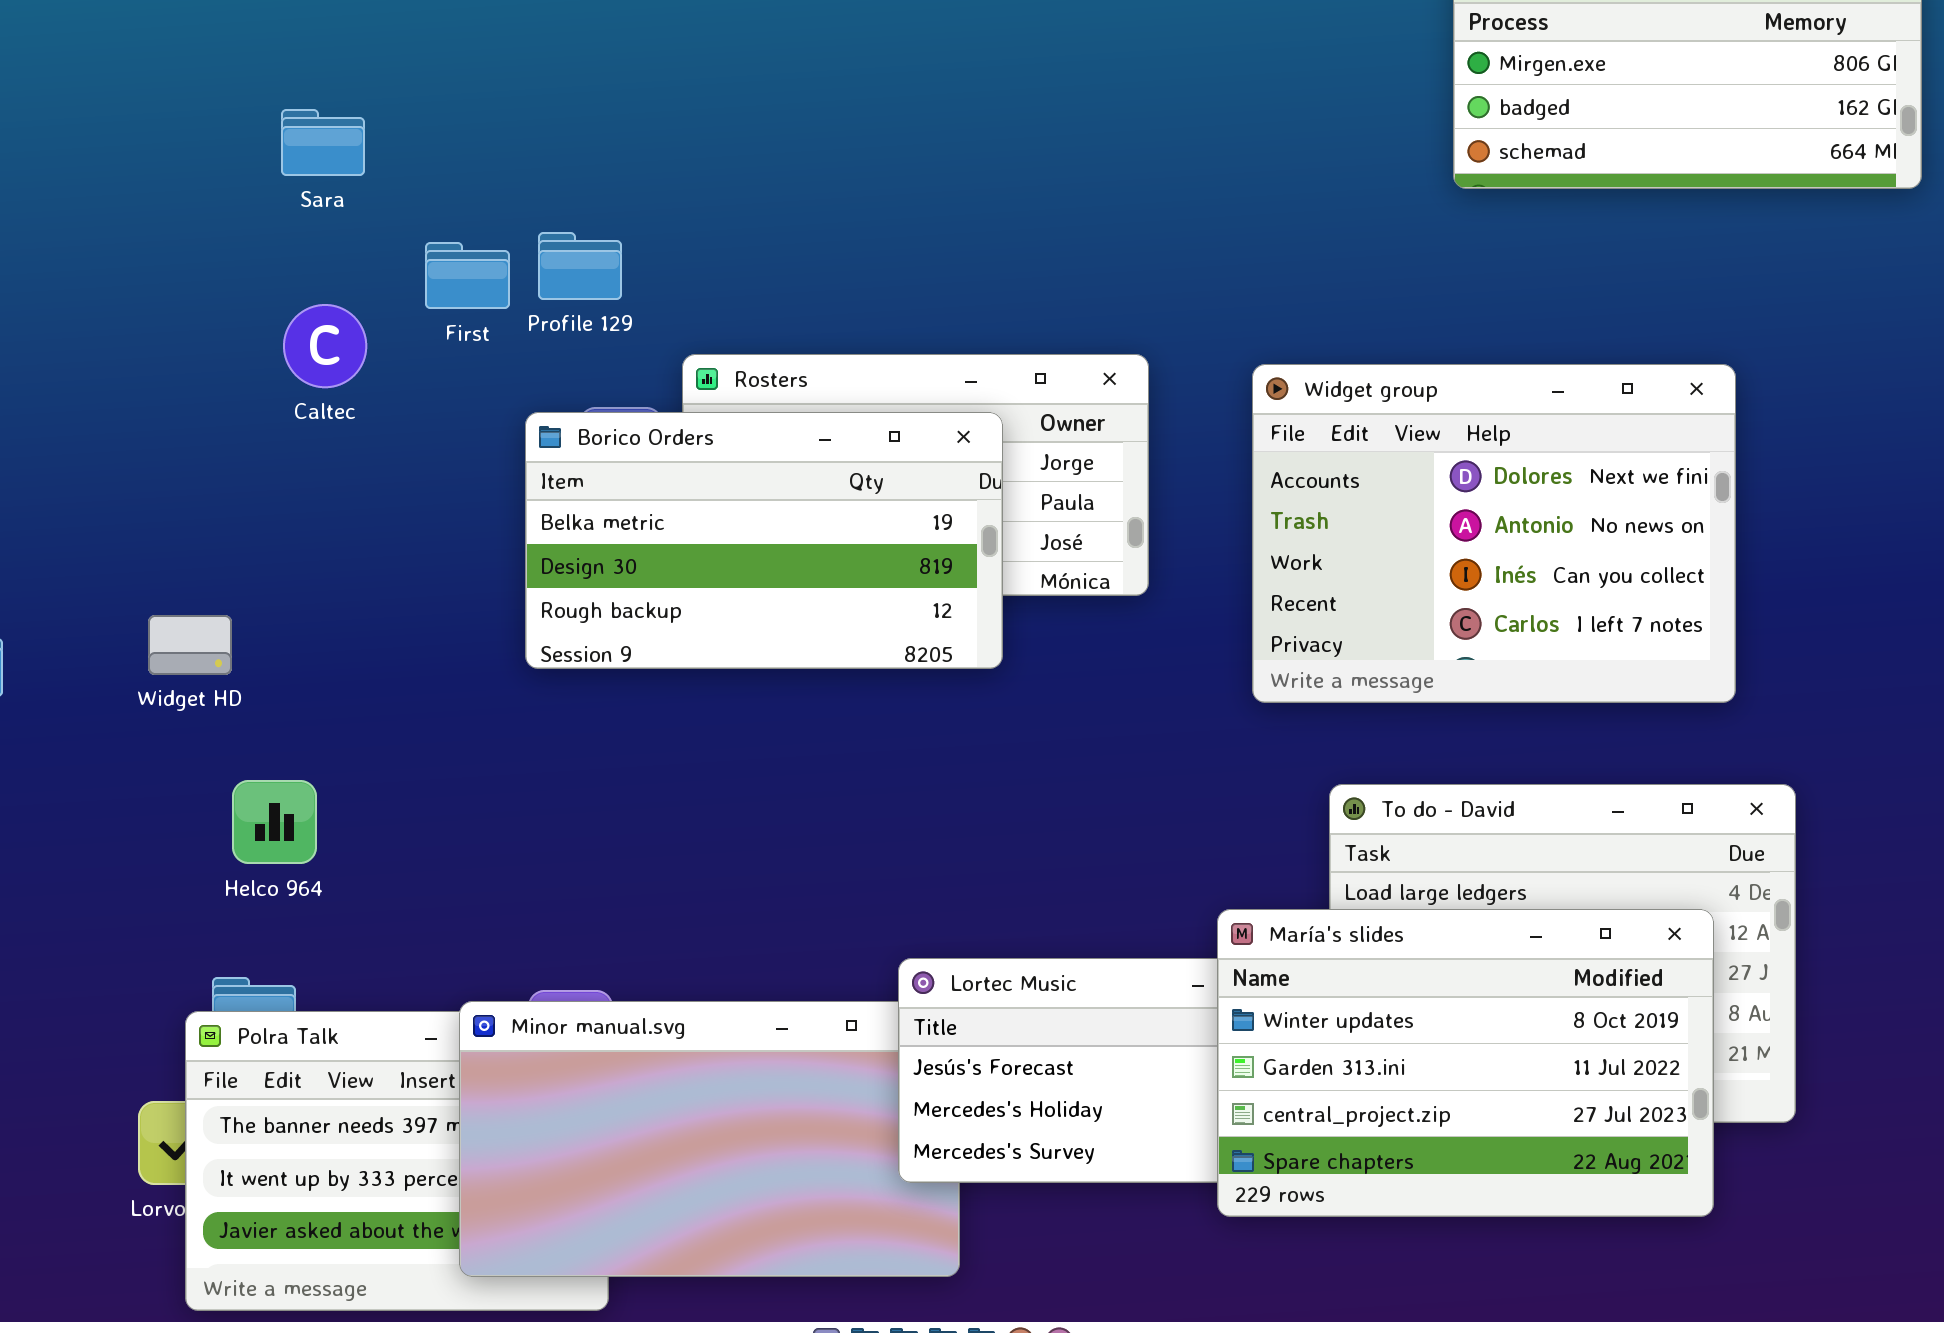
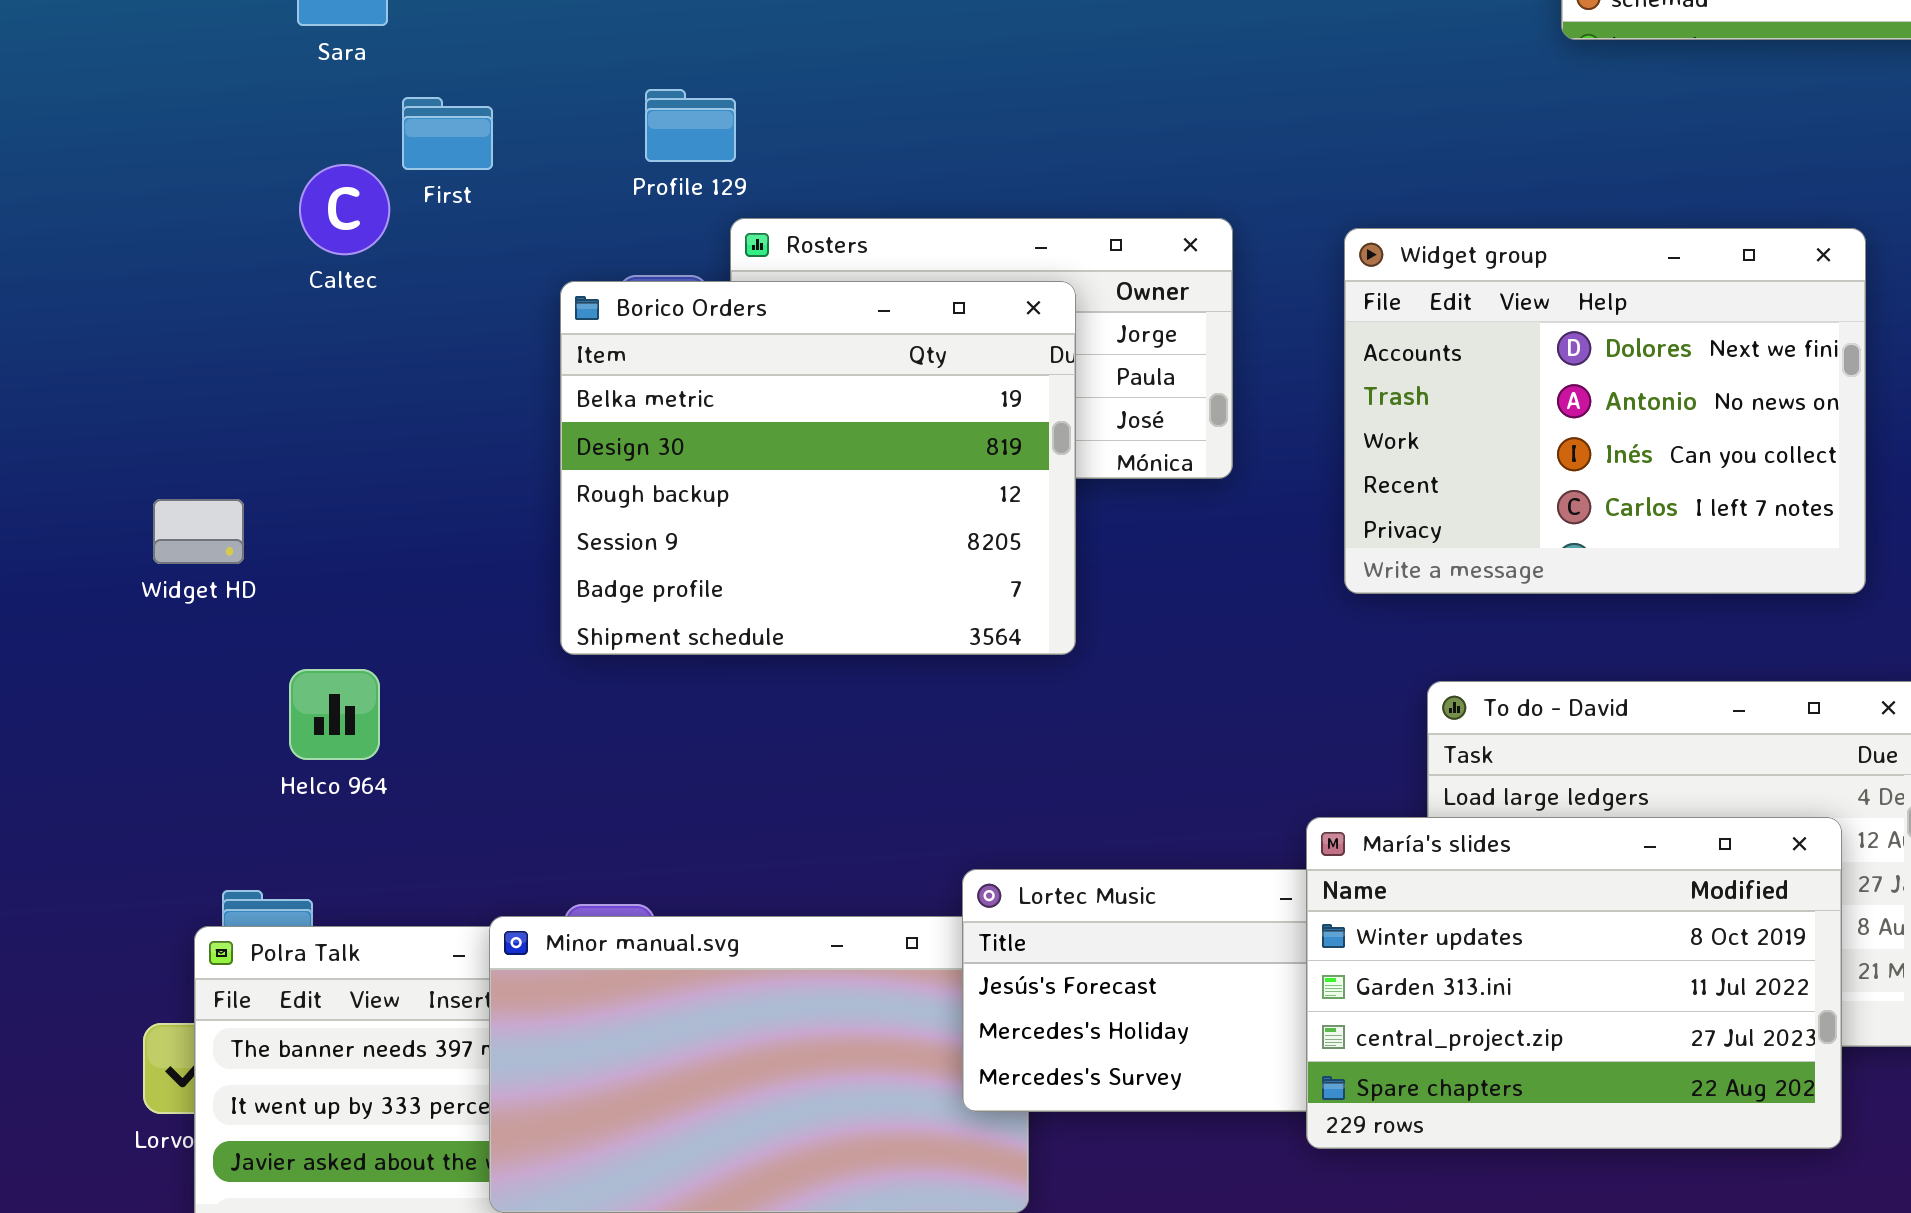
Profile 129: [538,232,622,300] -> [645,89,736,162], moved
First: [425,242,510,309] -> [402,97,493,170], moved
Borico Orders: [525,412,1003,669] -> [560,281,1076,655], resized
Helco 964: [232,780,317,864] -> [289,669,380,760], moved

